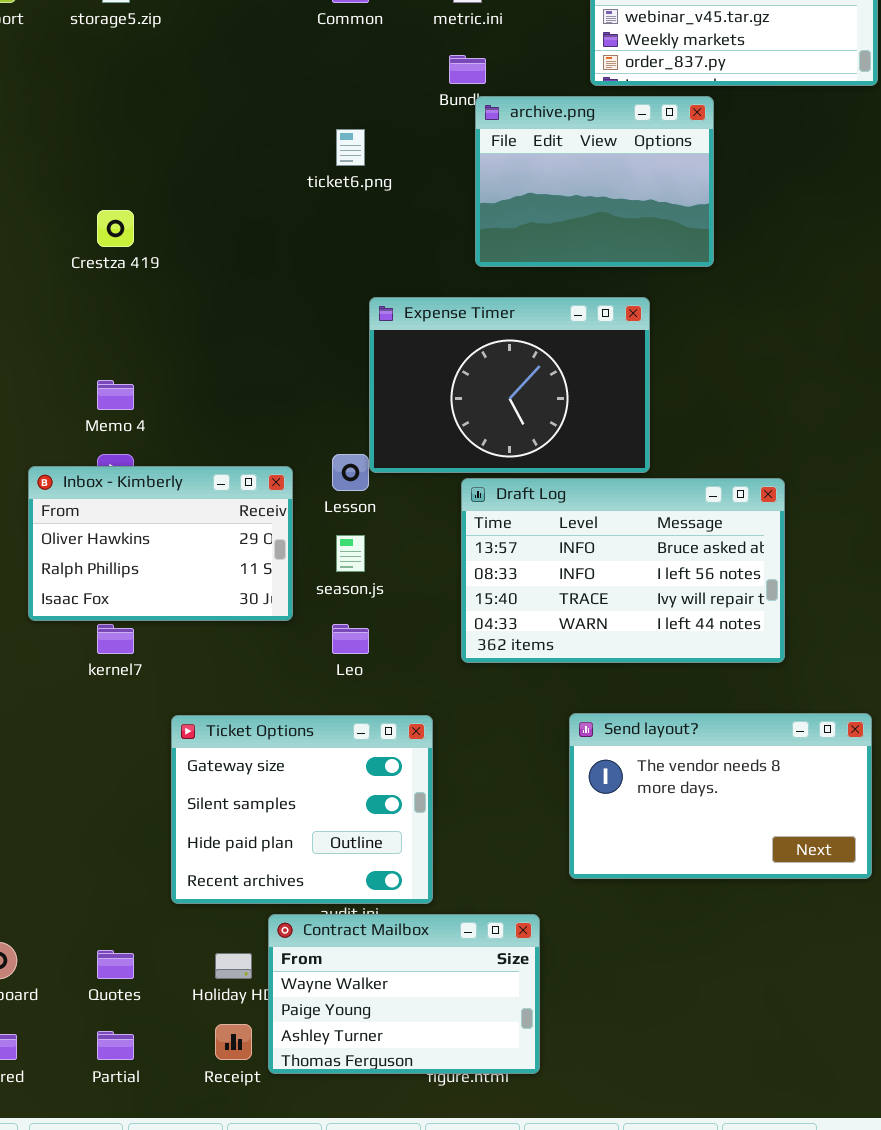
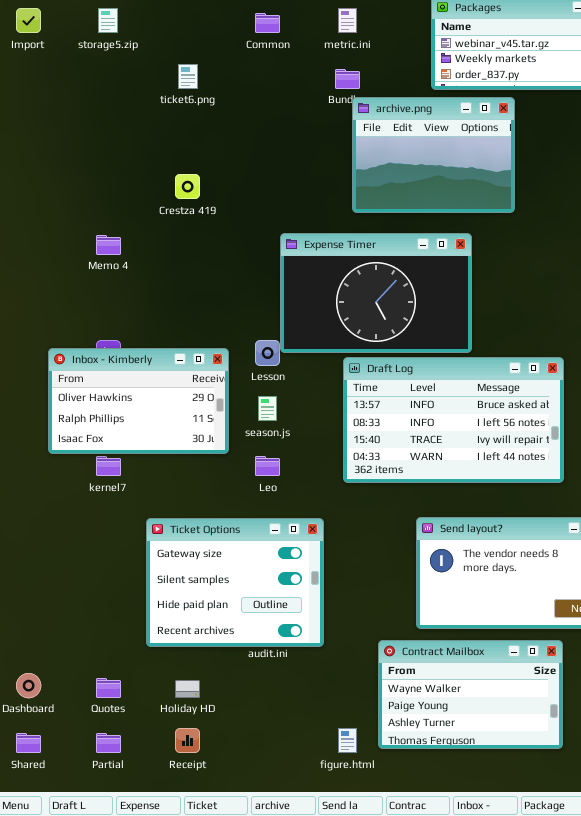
ticket6.png: [336,129,365,166] -> [178,64,198,89], moved
Crestza 419: [97,210,134,247] -> [175,174,200,199], moved
Memo 4: [97,380,134,410] -> [96,235,121,255], moved
Contract Mailbox: [268,914,540,1074] -> [378,640,563,749], moved

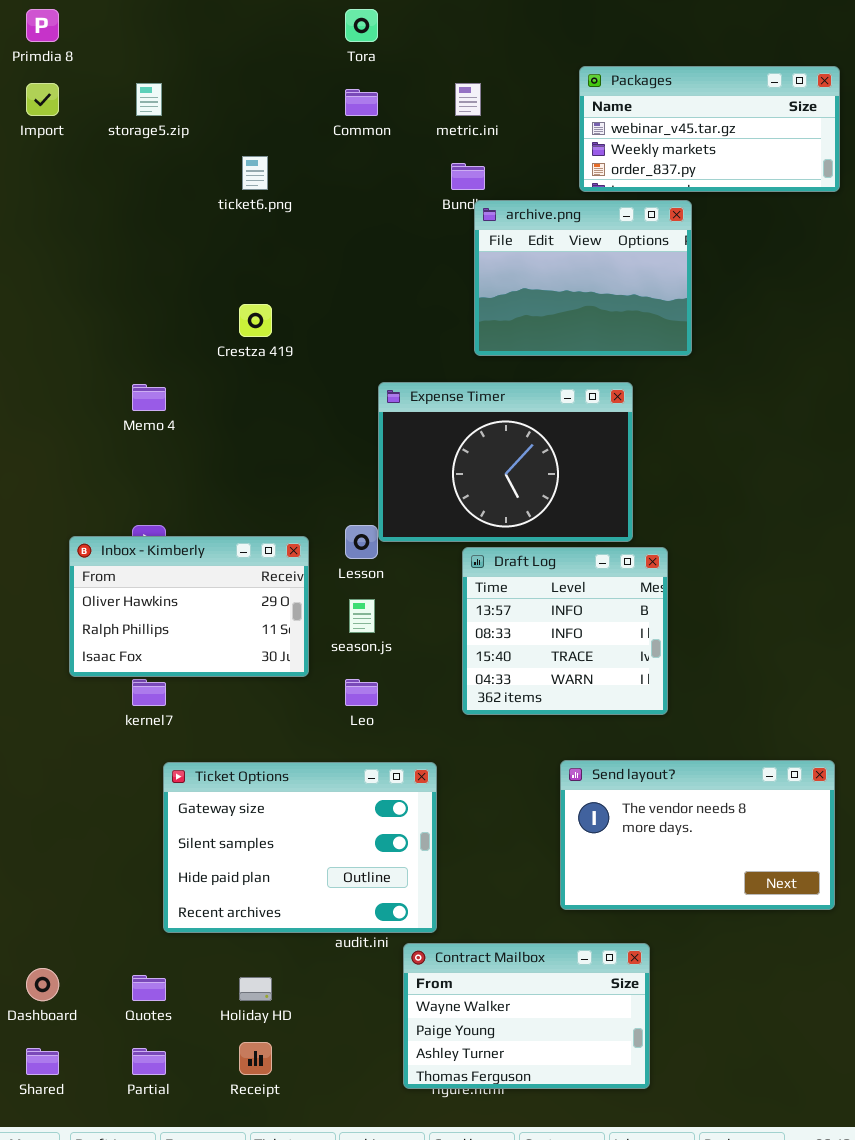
Draft Log: [343,357,564,483] -> [462,547,668,715], resized
Ticket Options: [146,518,324,647] -> [163,762,437,933], resized
Contract Mailbox: [378,640,563,749] -> [403,943,650,1089], moved

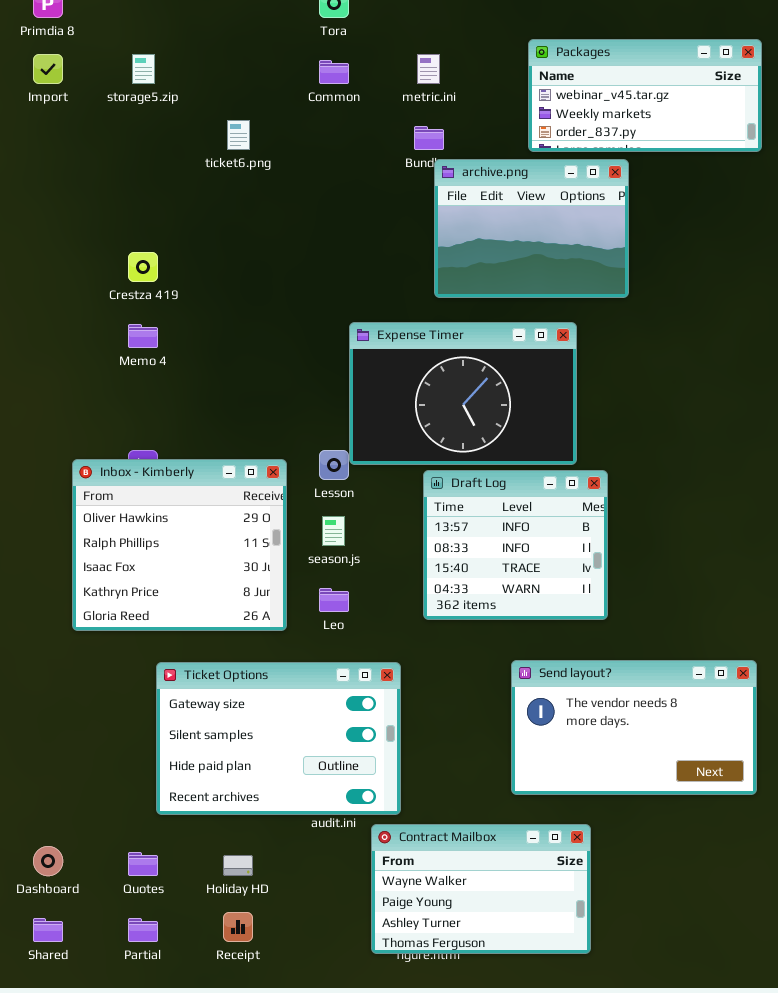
Crestza 419: [239,304,272,337] -> [128,252,158,282], moved
Inbox - Kimberly: [69,536,309,677] -> [72,459,287,631], resized

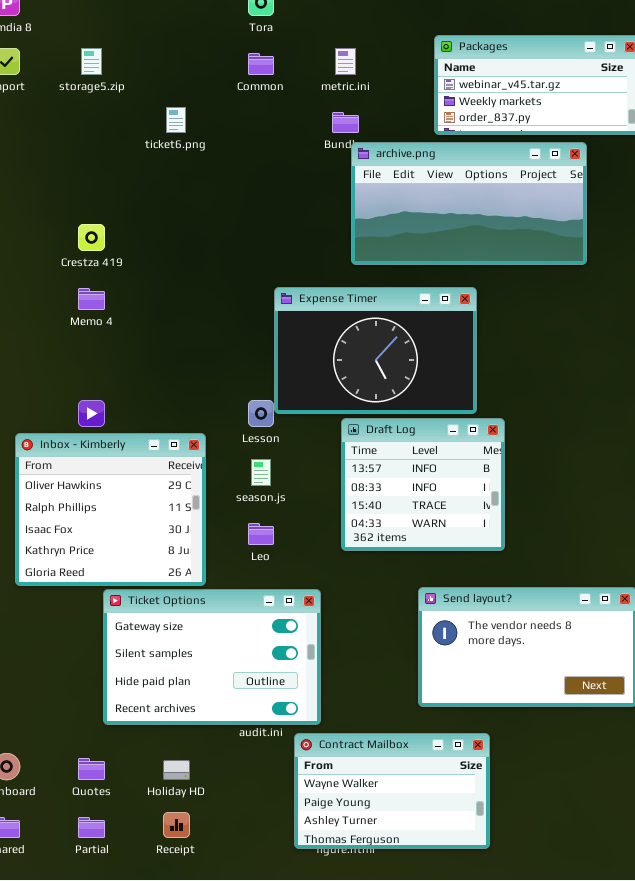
archive.png: [434,159,629,298] -> [351,142,587,265], resized
Inbox - Kimberly: [72,459,287,631] -> [15,433,206,586], moved

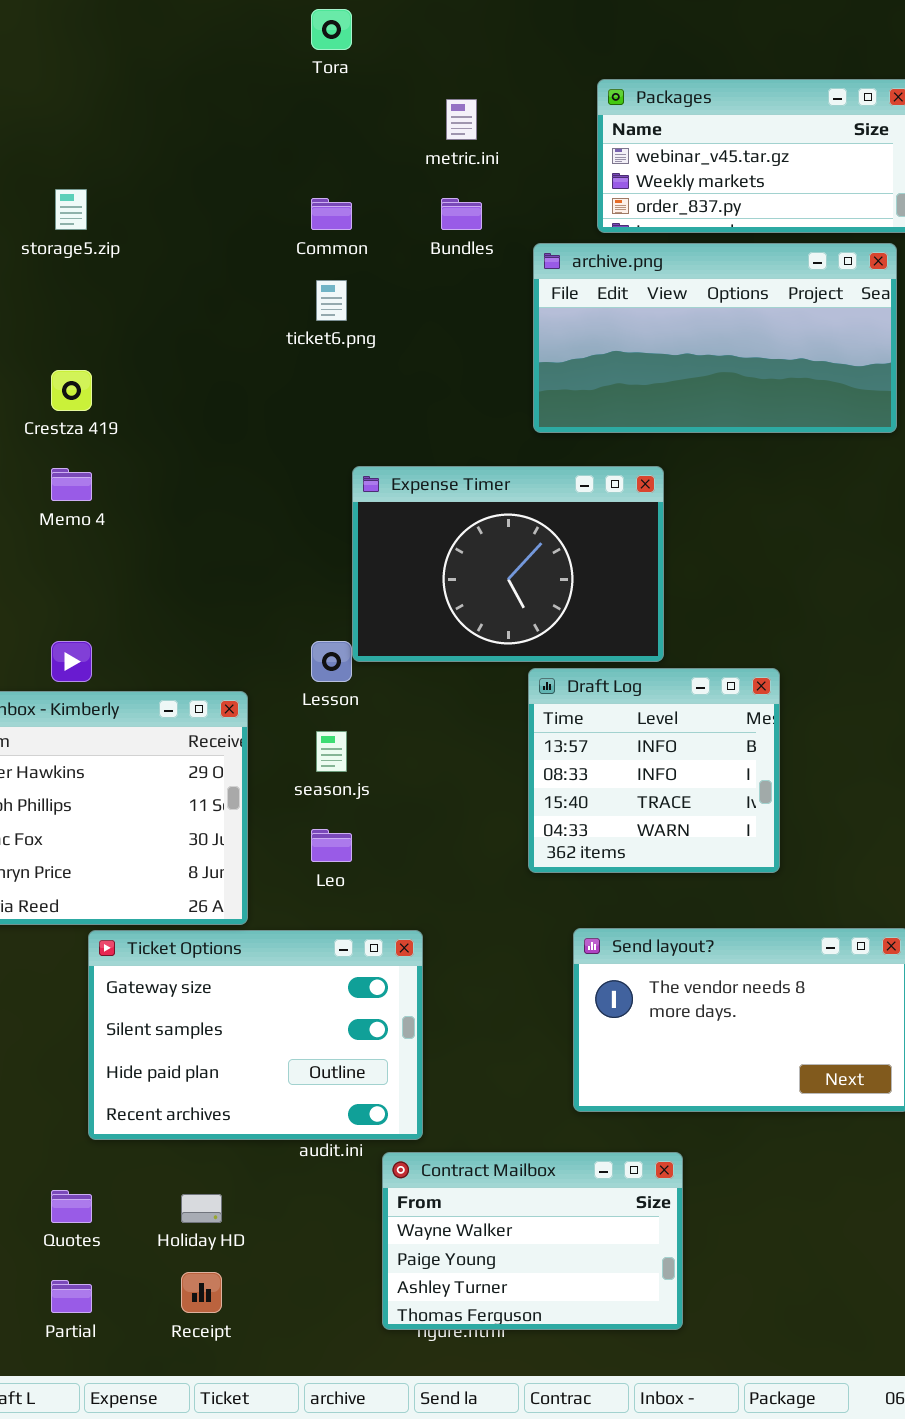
storage5.zip: [81,48,102,75] -> [55,189,87,230], moved
Common: [248,53,274,75] -> [311,198,352,230], moved
ticket6.png: [166,107,186,133] -> [316,280,347,321], moved
archive.png: [351,142,587,265] -> [533,243,897,433], moved
Draft Log: [341,418,505,551] -> [528,668,780,873], moved

